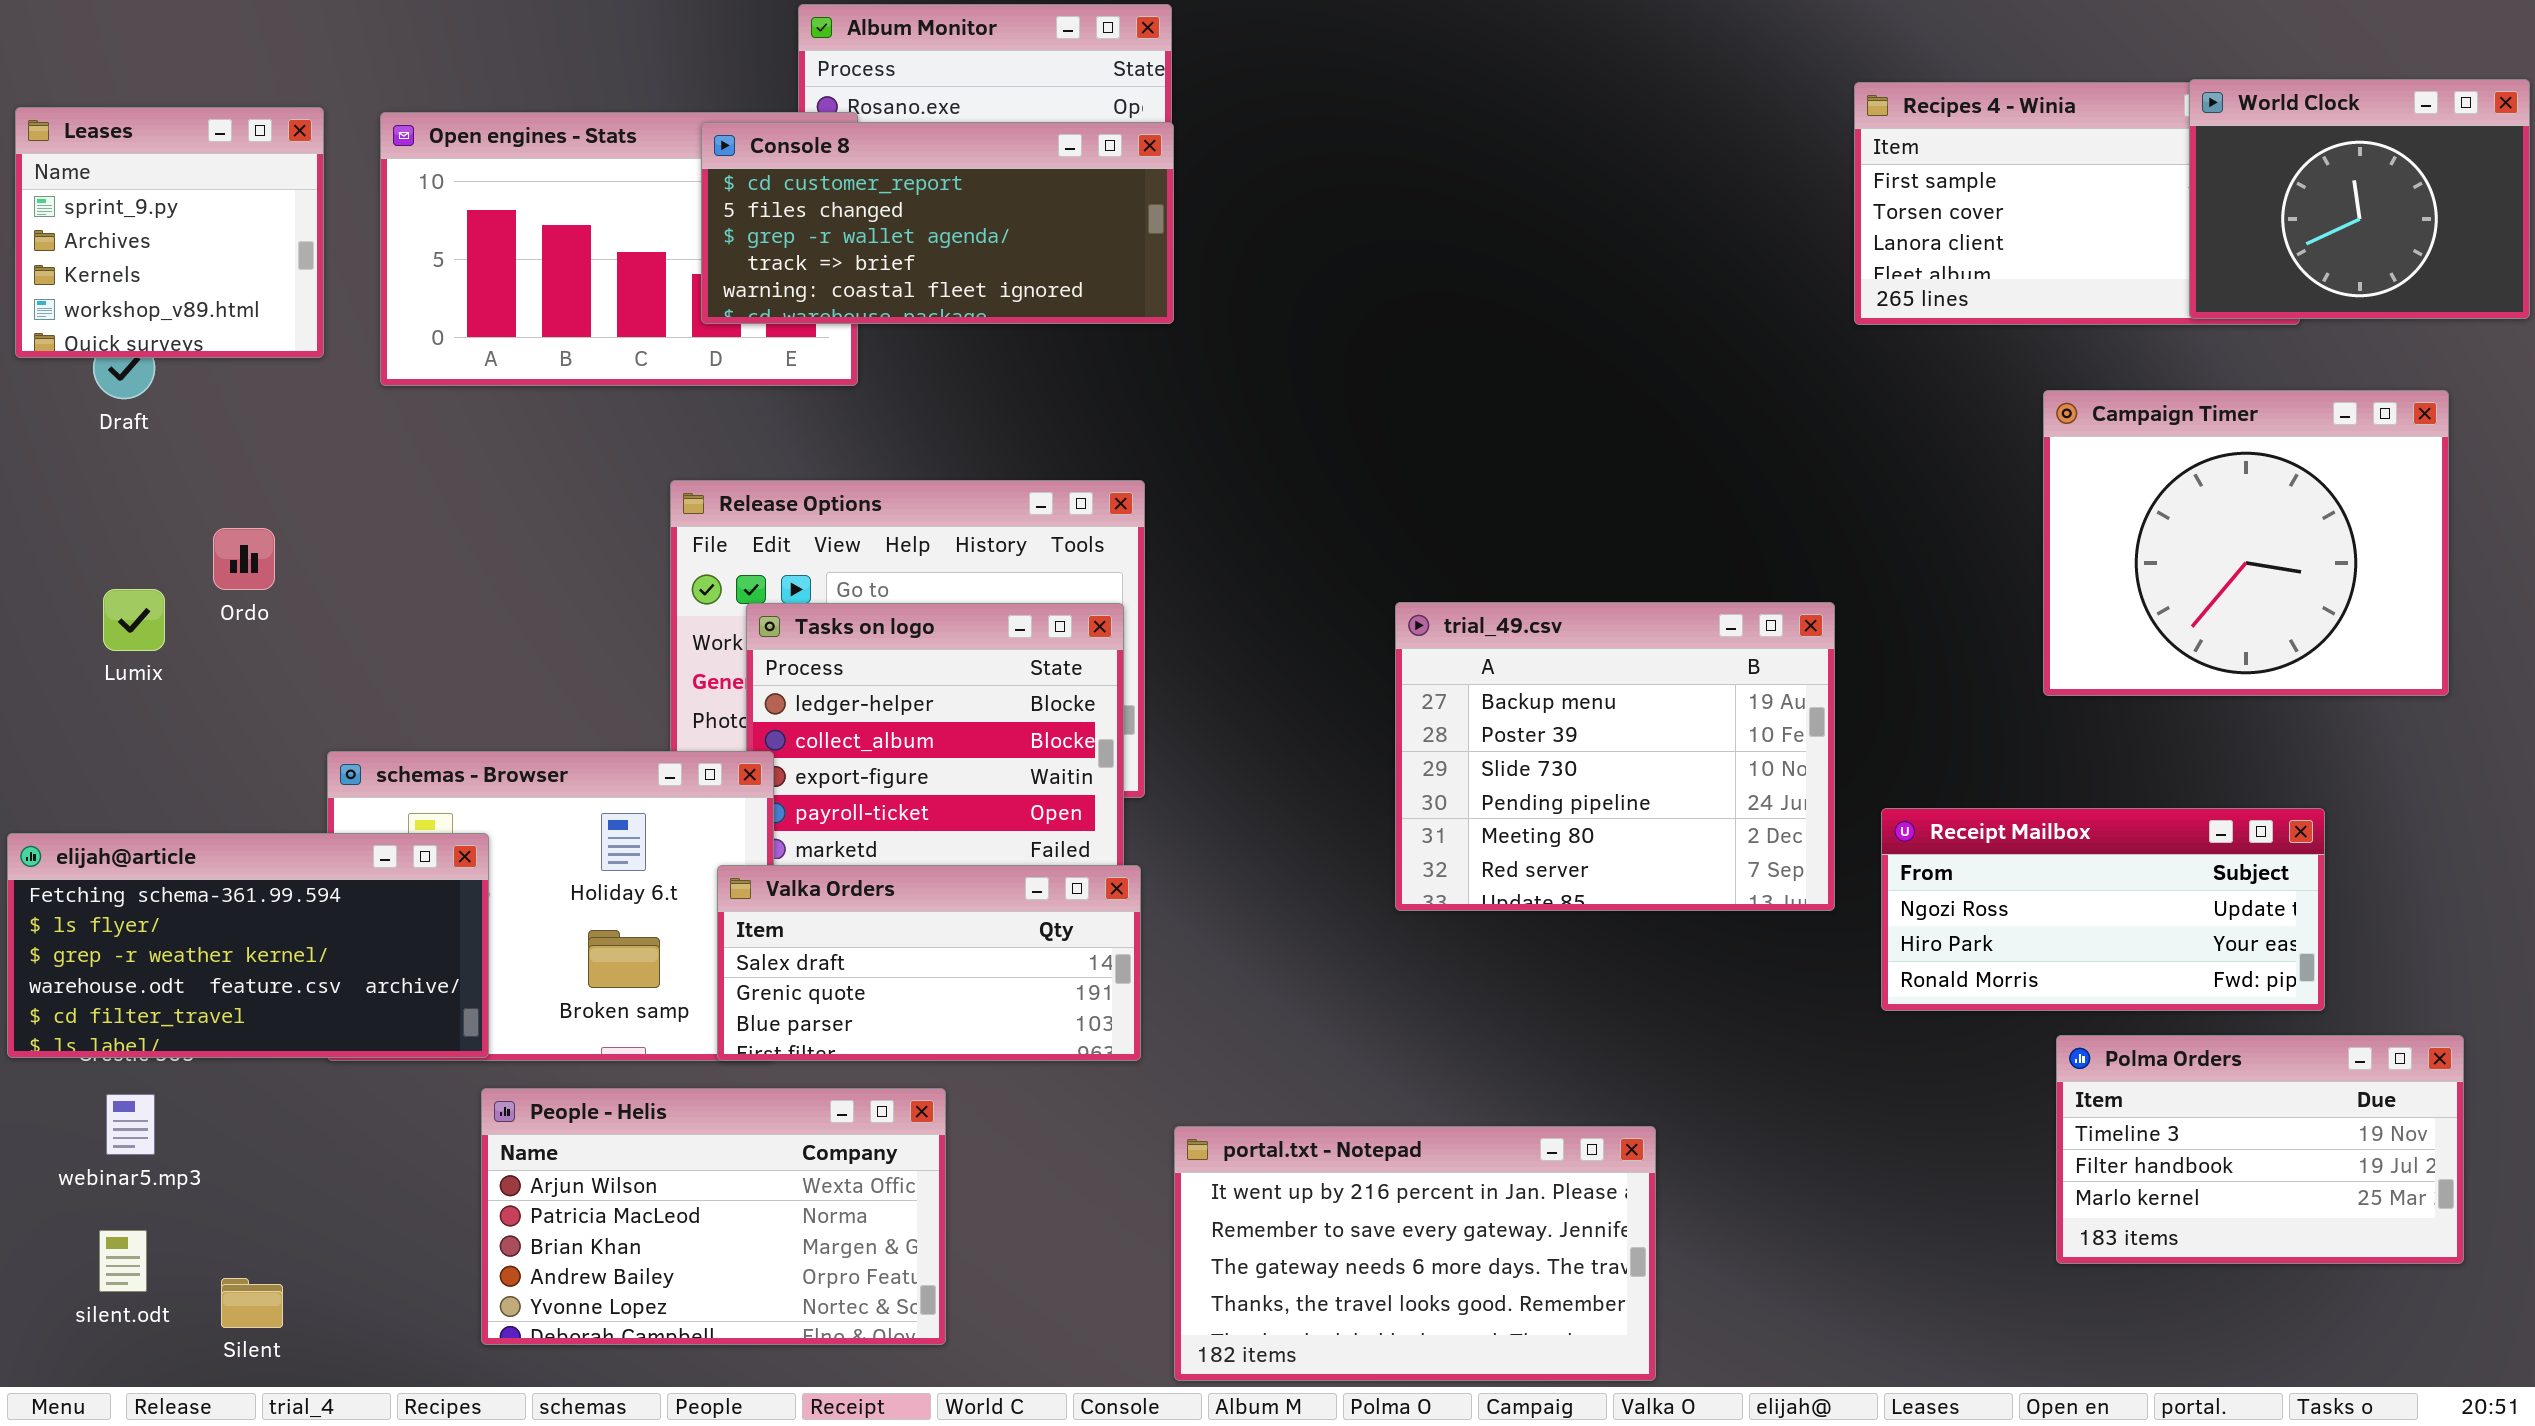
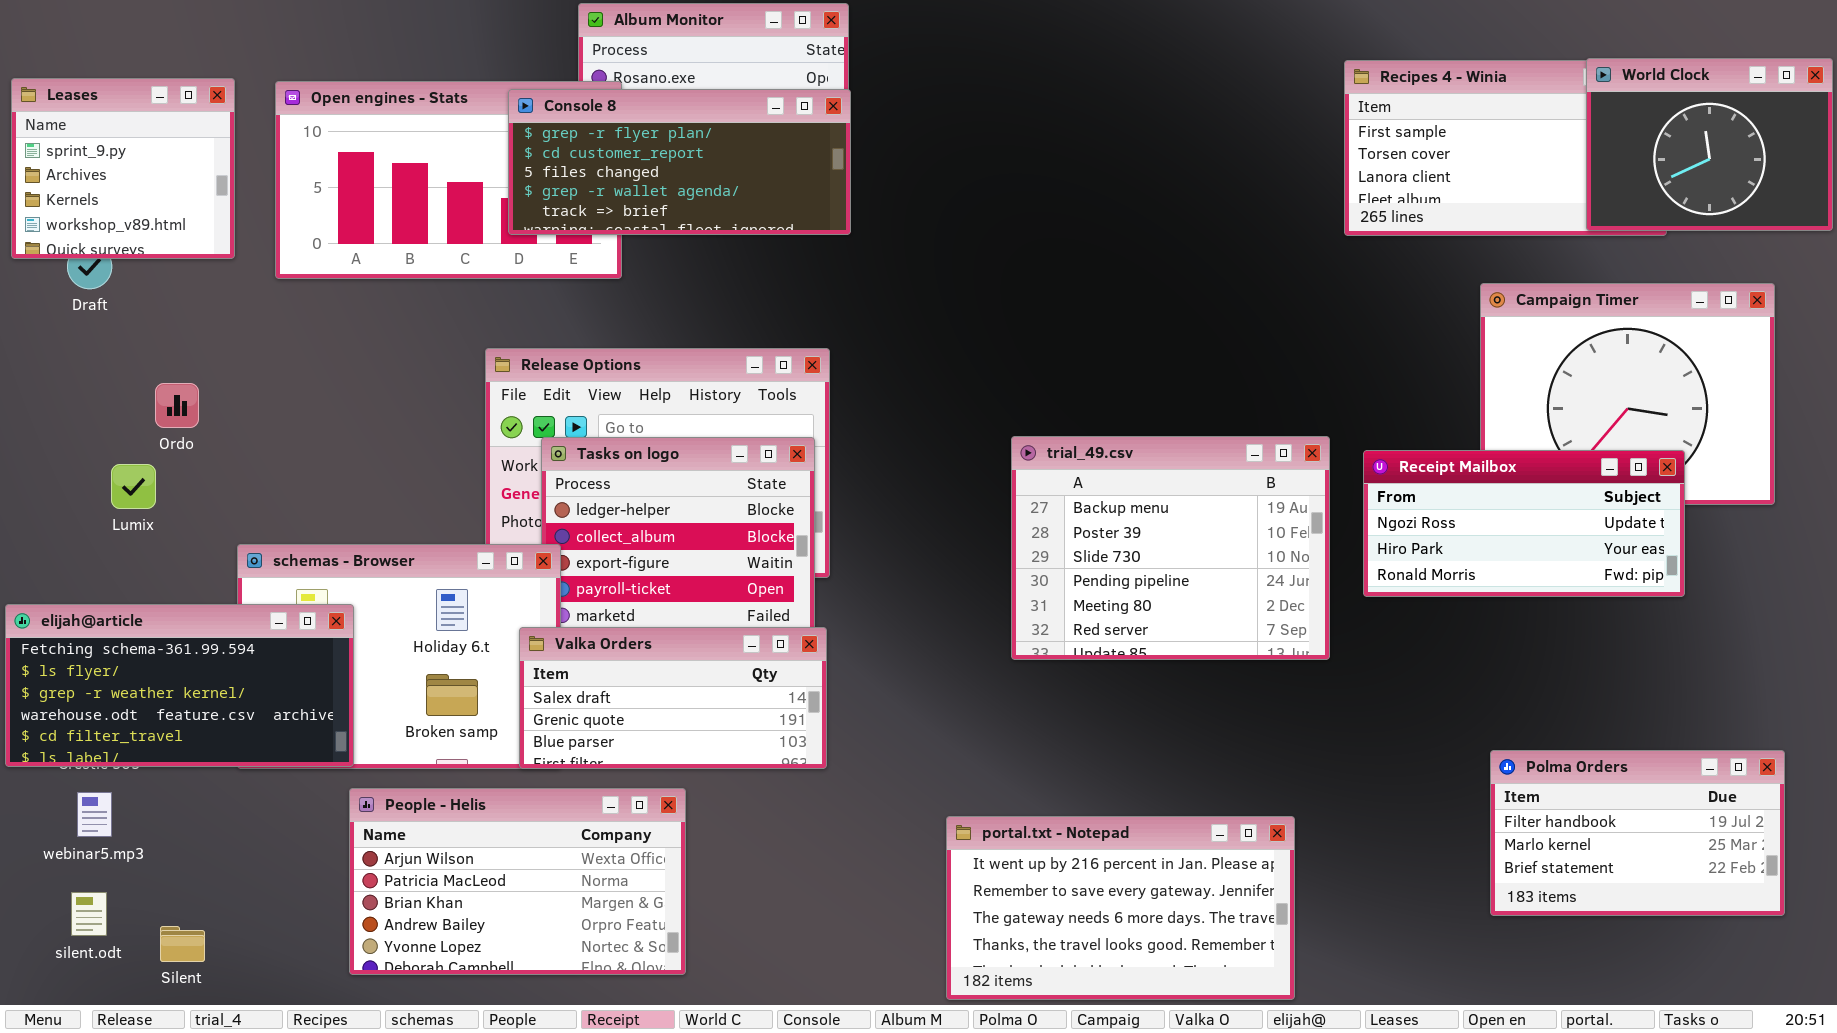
Console 8: [701,122,1174,324] -> [508,89,851,235], scrolled up 1 row
Lumix: [103,589,165,651] -> [111,464,156,509], moved
Receipt Mailbox: [1881,808,2325,1011] -> [1363,450,1685,597], moved
Polma Orders: [2056,1035,2464,1264] -> [1490,750,1785,916], scrolled down 1 row
portal.txt - Notepad: [1174,1126,1656,1381] -> [946,816,1295,1000], moved

